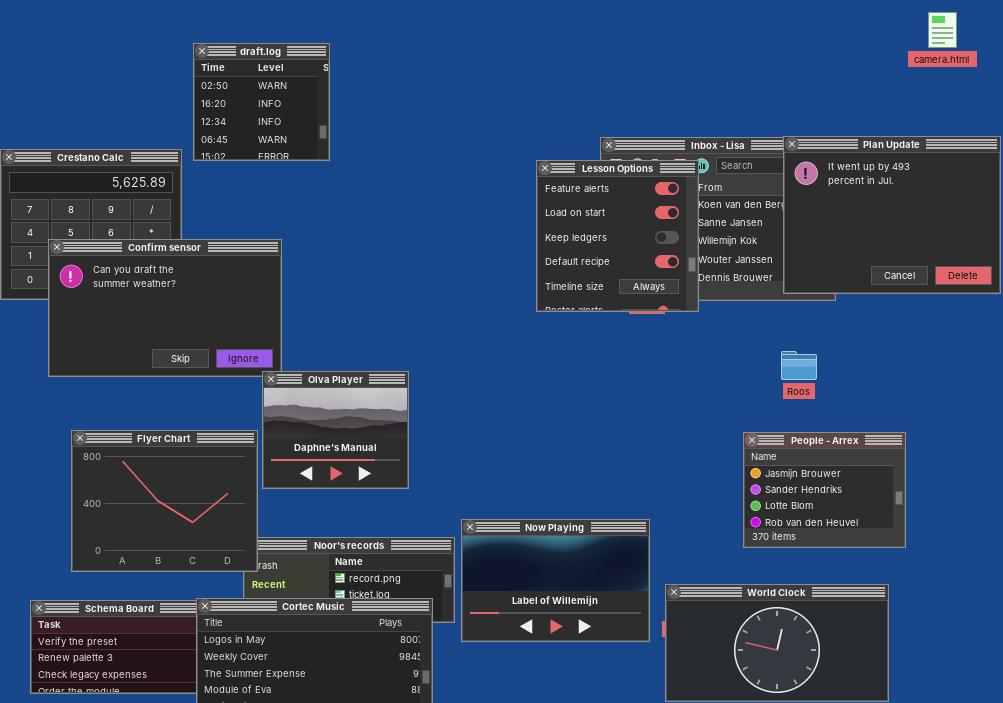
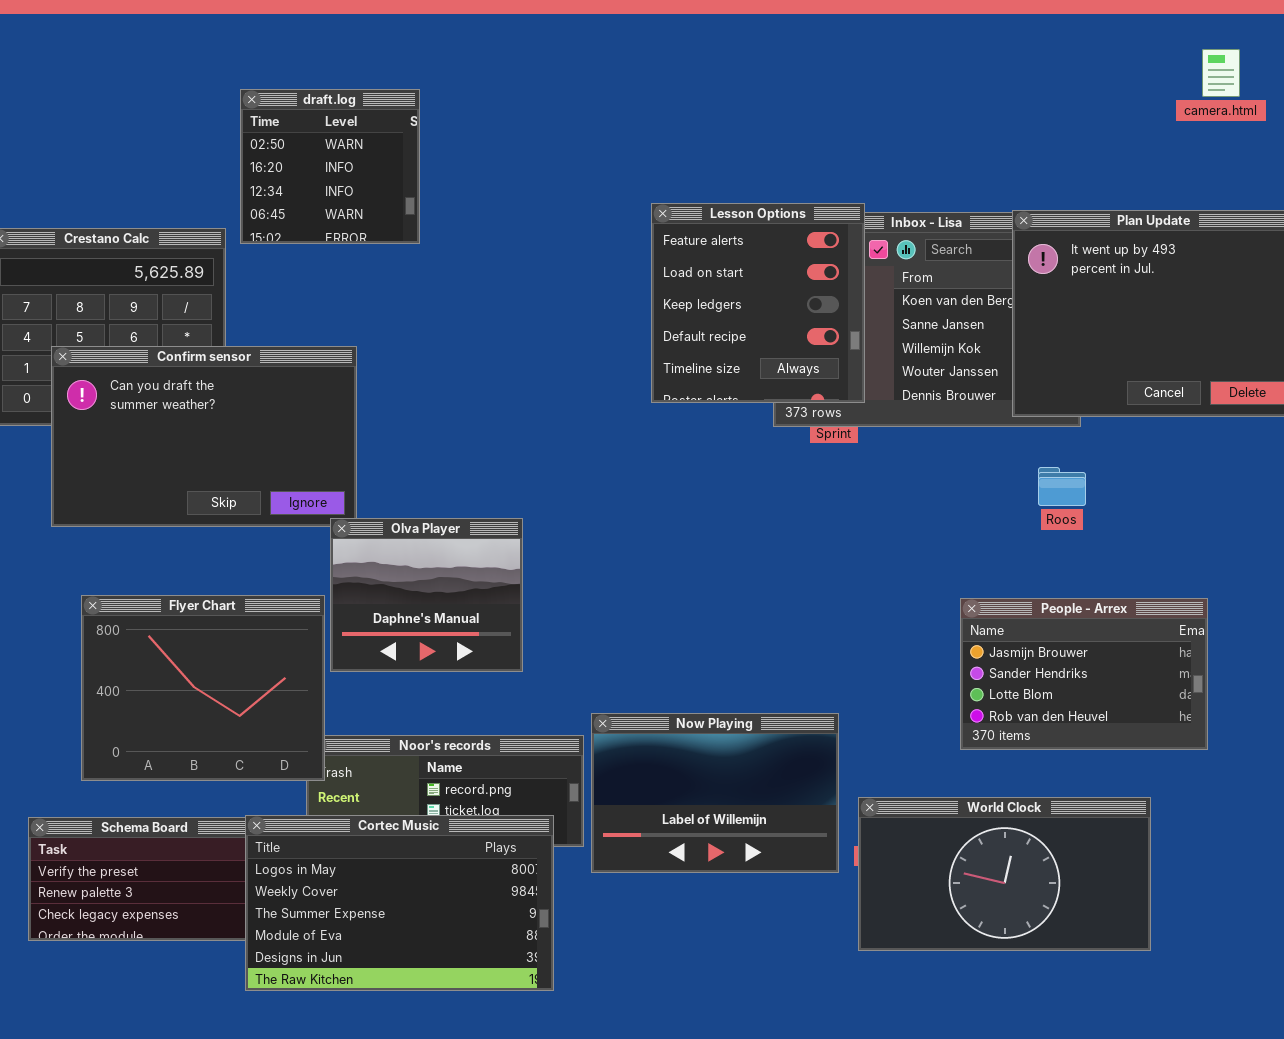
Lesson Options: [536,160,699,312] -> [651,203,865,403], moved
Roos: [781,351,817,380] -> [1038,467,1086,506], moved
People - Arrex: [743,432,906,548] -> [960,598,1208,750], resized

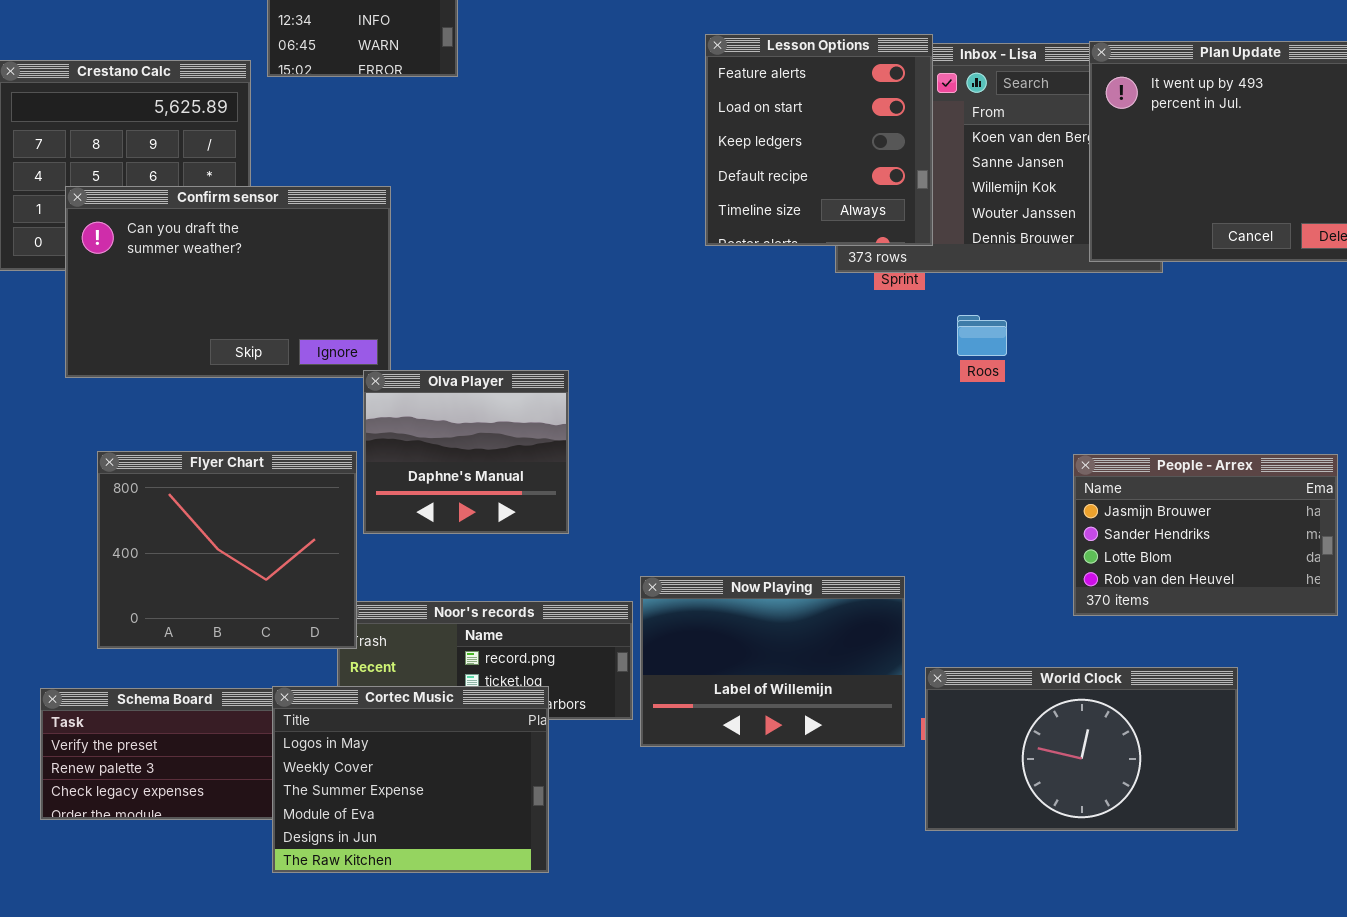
Roos: [1038,467,1086,506] -> [957,315,1007,356], moved
People - Arrex: [960,598,1208,750] -> [1073,454,1338,616], moved
Cortec Music: [245,815,554,991] -> [272,686,549,873], resized

